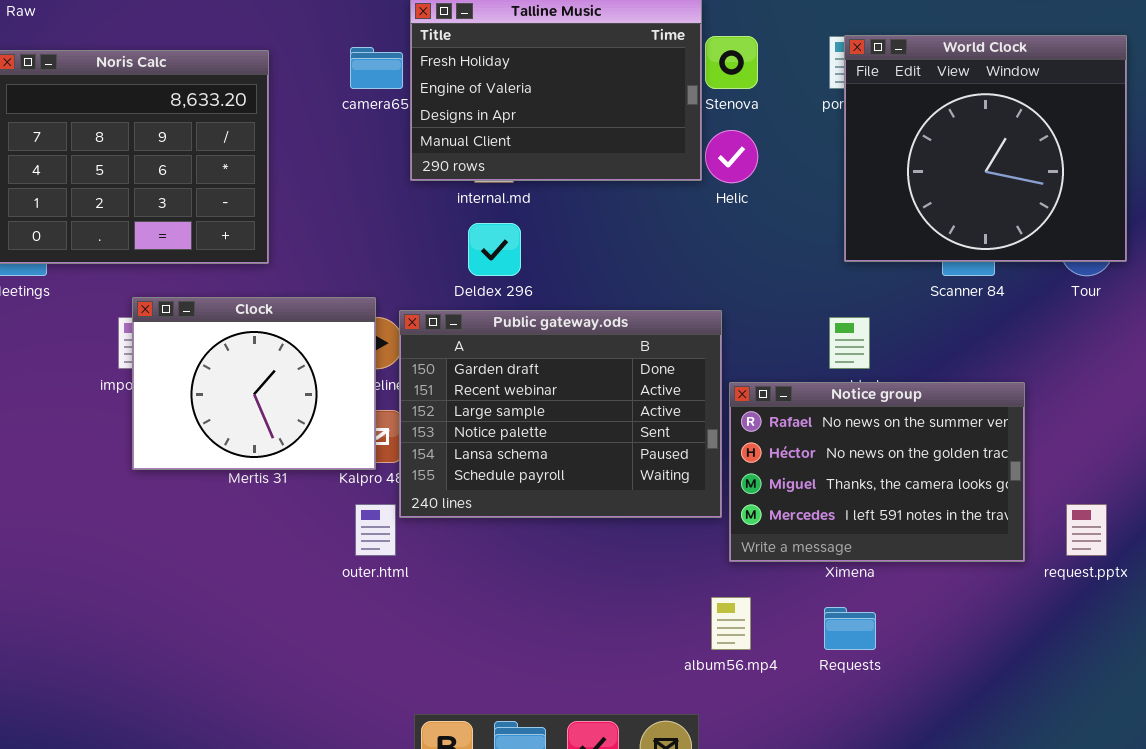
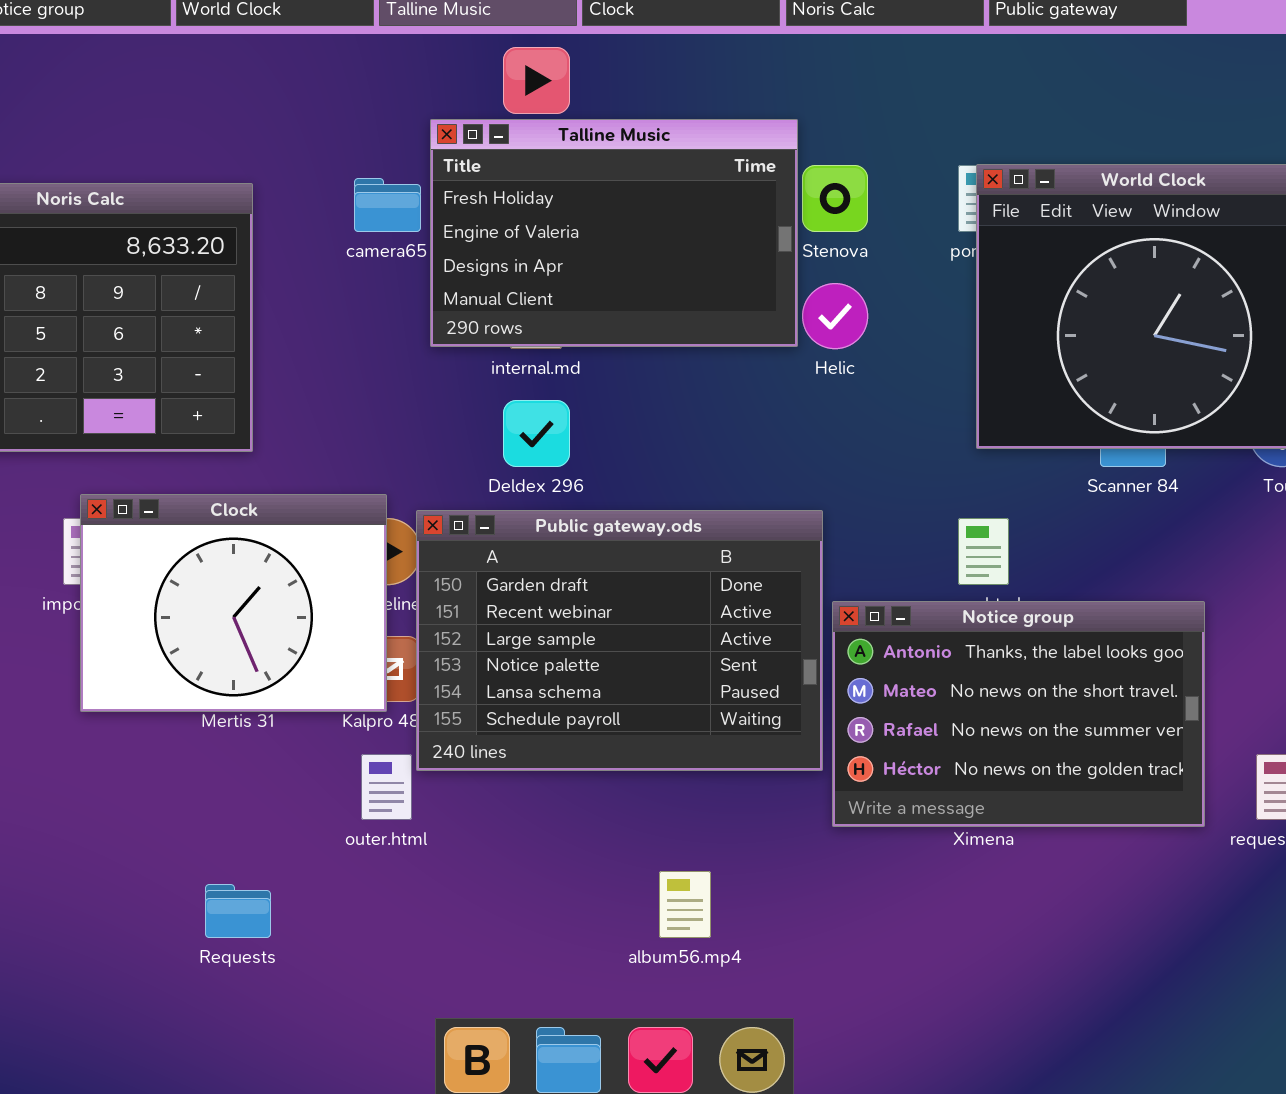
Notice group: [729,382,1025,562] -> [832,601,1205,827], scrolled up 2 rows
album56.mp4: [711,597,751,650] -> [659,871,711,938], moved
Requests: [824,607,876,650] -> [205,884,271,938], moved

